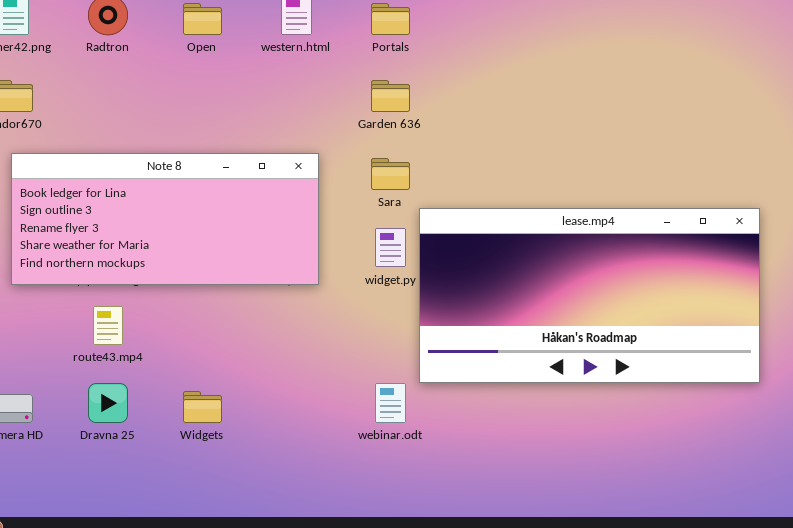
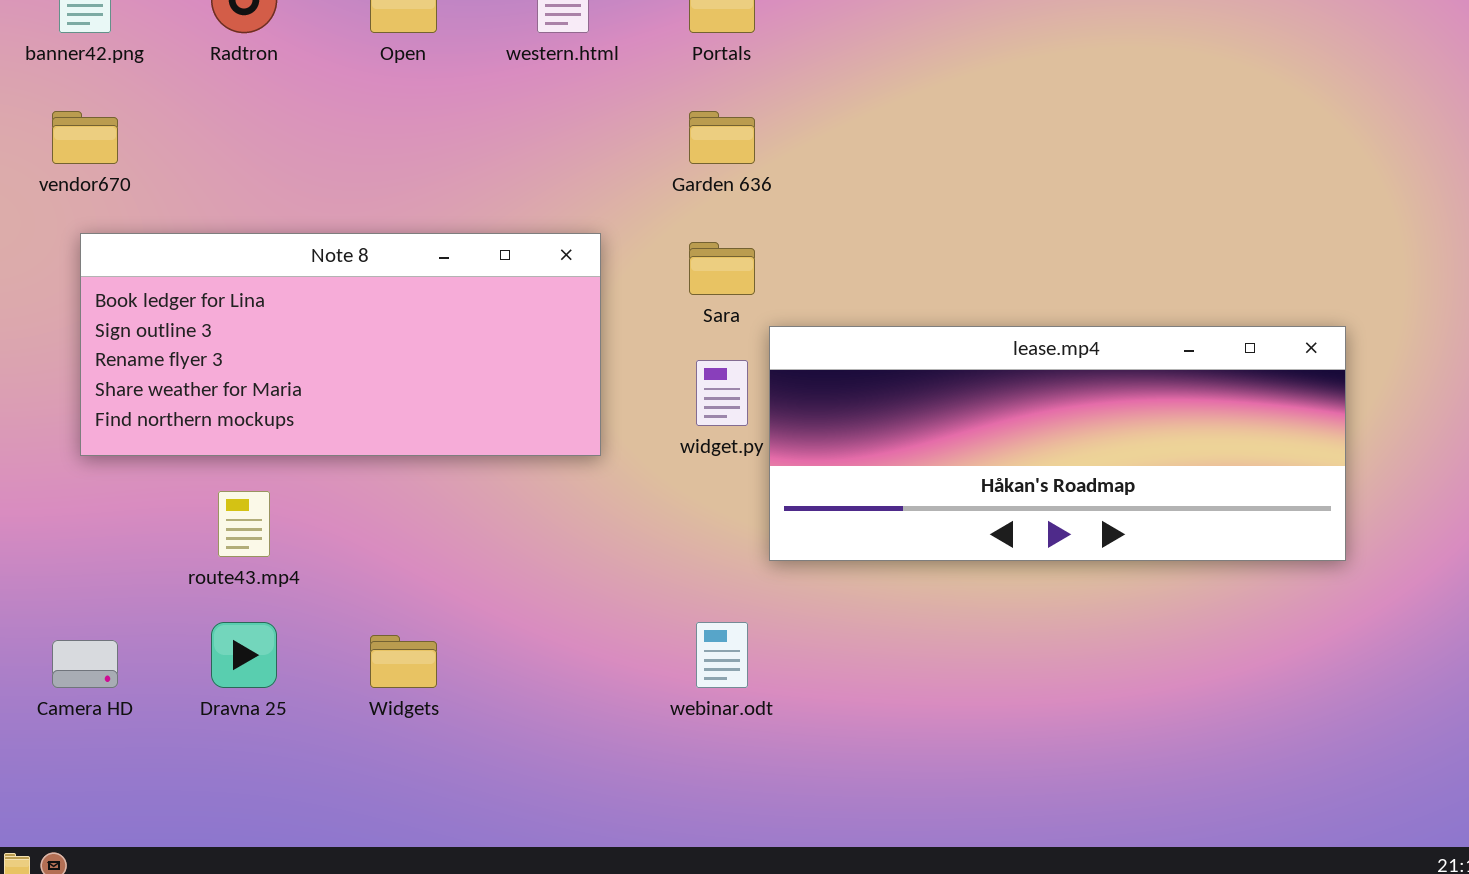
lease.mp4: [419,208,760,383] -> [769,326,1346,561], resized

